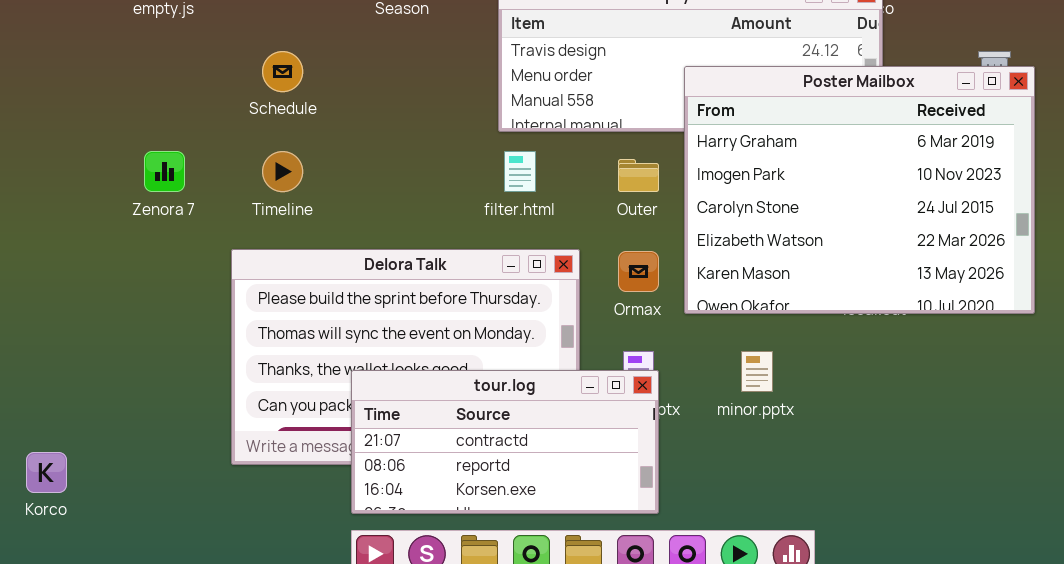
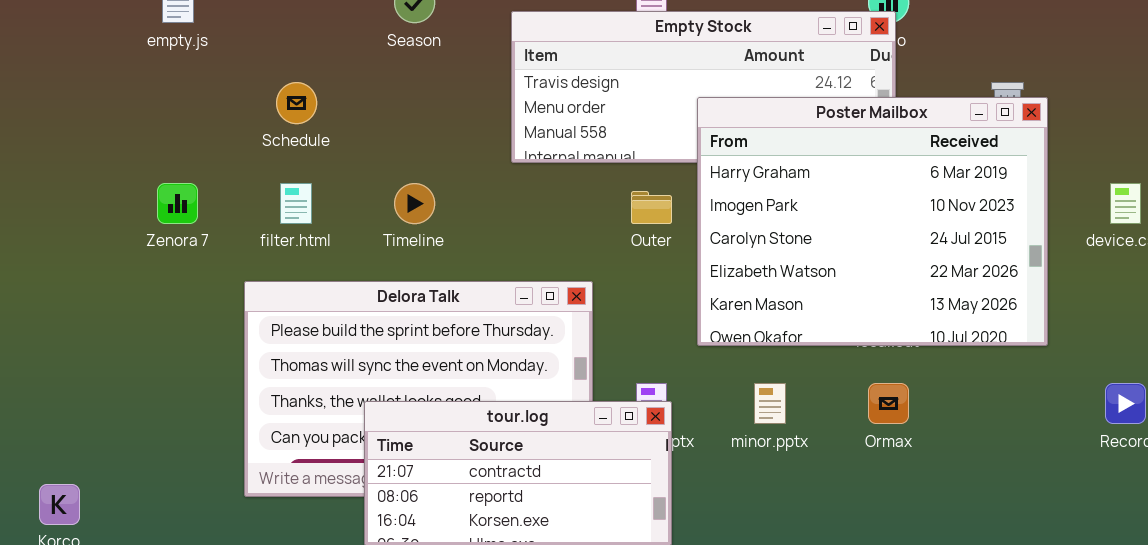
Timeline: [262,151,303,192] -> [394,183,435,224], moved
filter.html: [504,151,536,192] -> [280,183,312,224], moved
Ormax: [618,251,659,292] -> [868,383,909,424], moved

